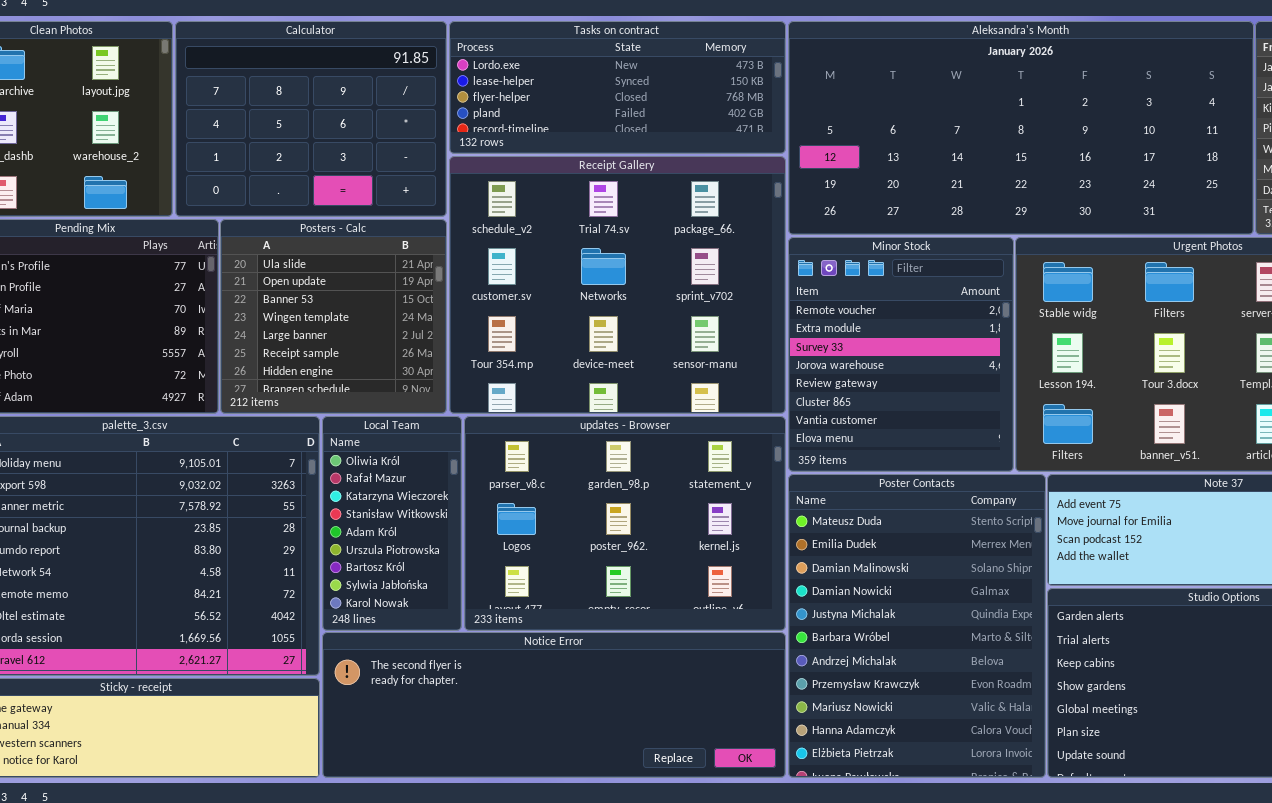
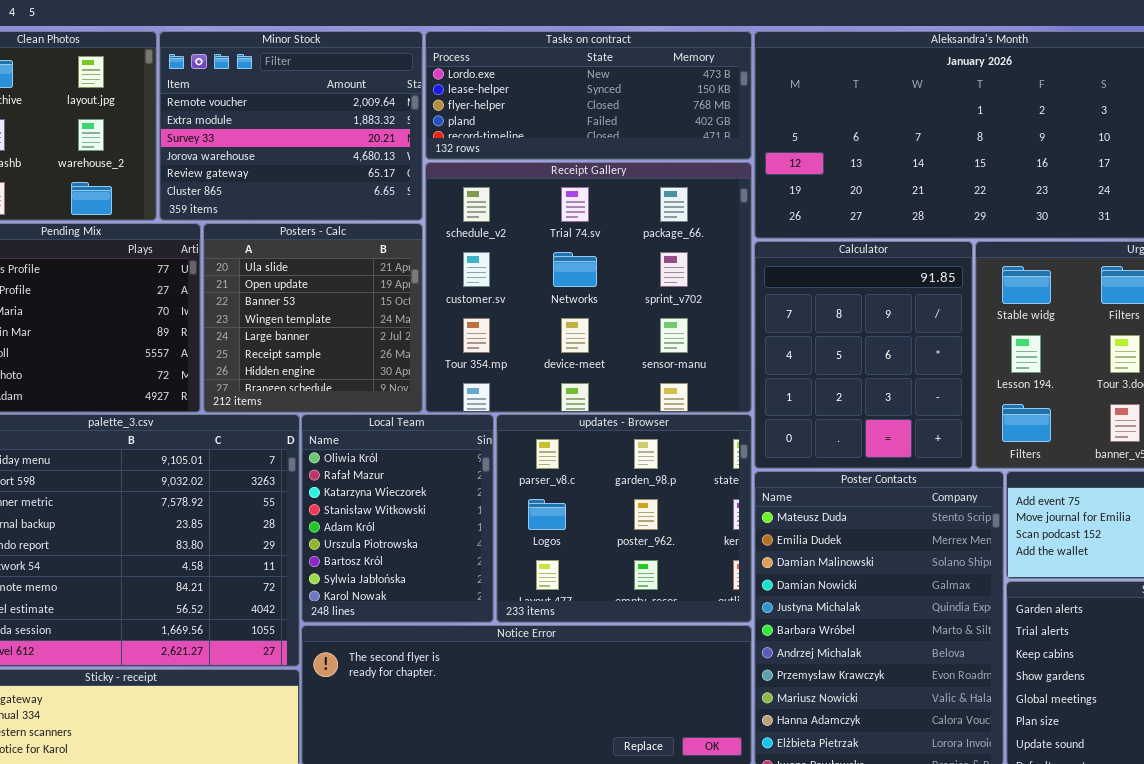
Calculator: [175,21,447,217] -> [754,241,973,469], moved, resized
Minor Stock: [788,237,1014,472] -> [159,31,423,221], moved, resized
Local Team: [322,416,462,631] -> [301,414,494,623], resized
updates - Browser: [464,416,786,631] -> [496,414,752,623], resized

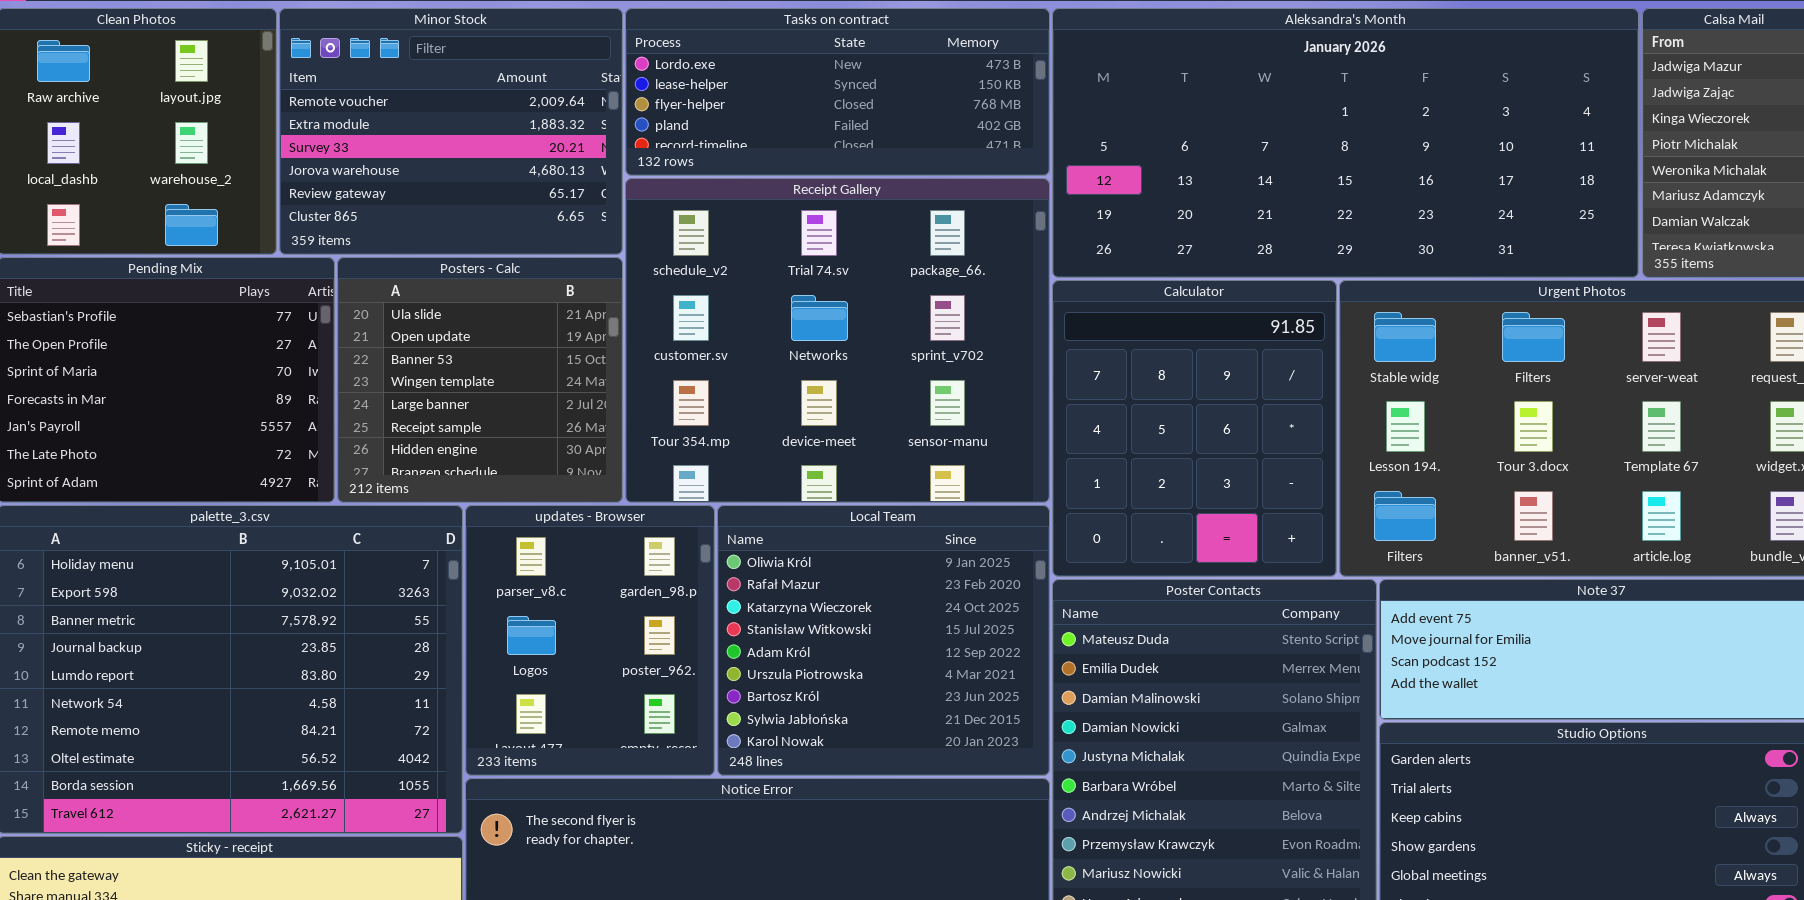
Local Team: [301,414,494,623] -> [717,505,1050,776], moved, resized
updates - Browser: [496,414,752,623] -> [465,505,715,776], moved, resized

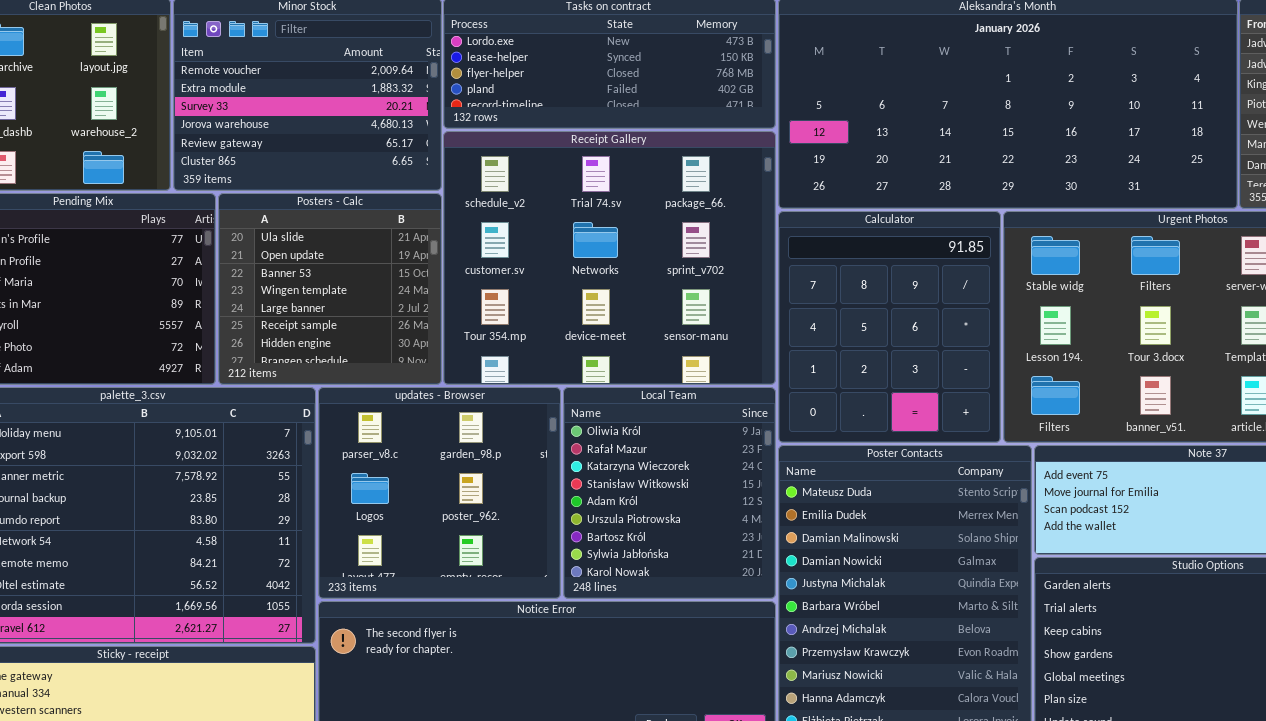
updates - Browser: [465,505,715,776] -> [318,387,561,599], resized
Local Team: [717,505,1050,776] -> [563,387,776,599], resized

